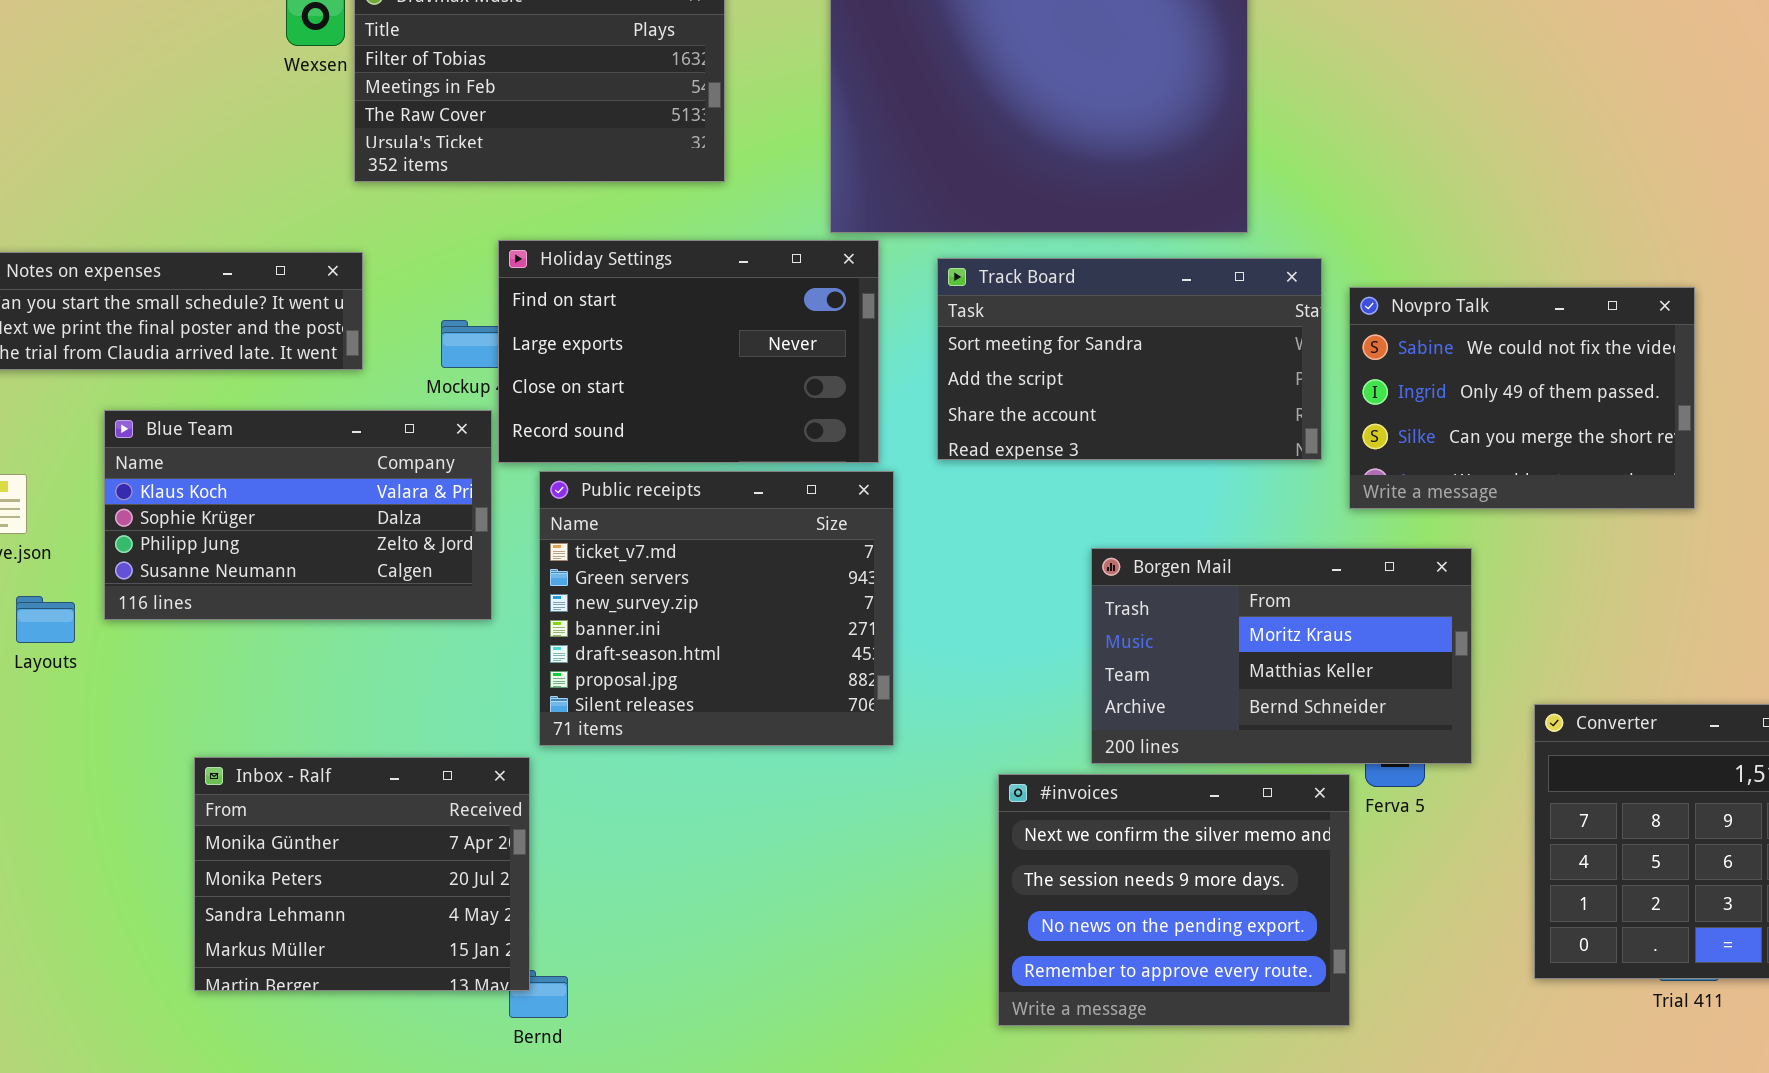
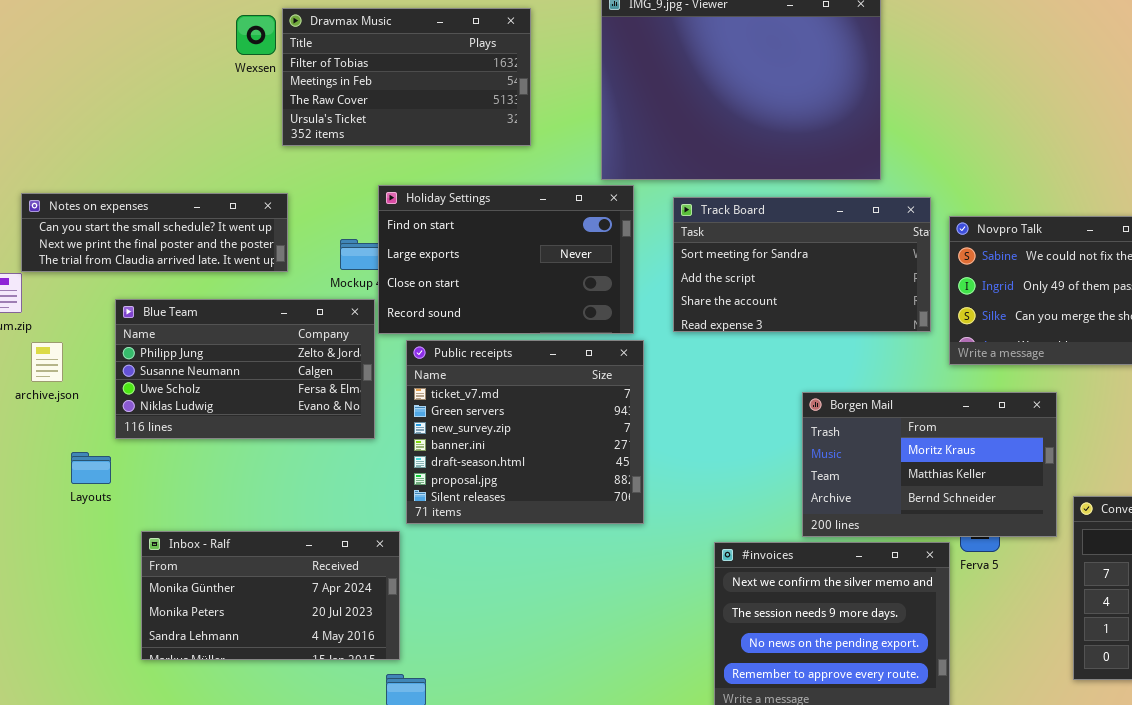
Blue Team: [104,410,492,620] -> [115,299,375,439], scrolled down 2 rows
Borgen Mail: [1091,548,1472,764] -> [802,392,1057,537], moved
Layouts: [16,596,75,643] -> [71,452,111,484], moved
Inbox - Ralf: [194,757,530,991] -> [141,531,400,660], resized

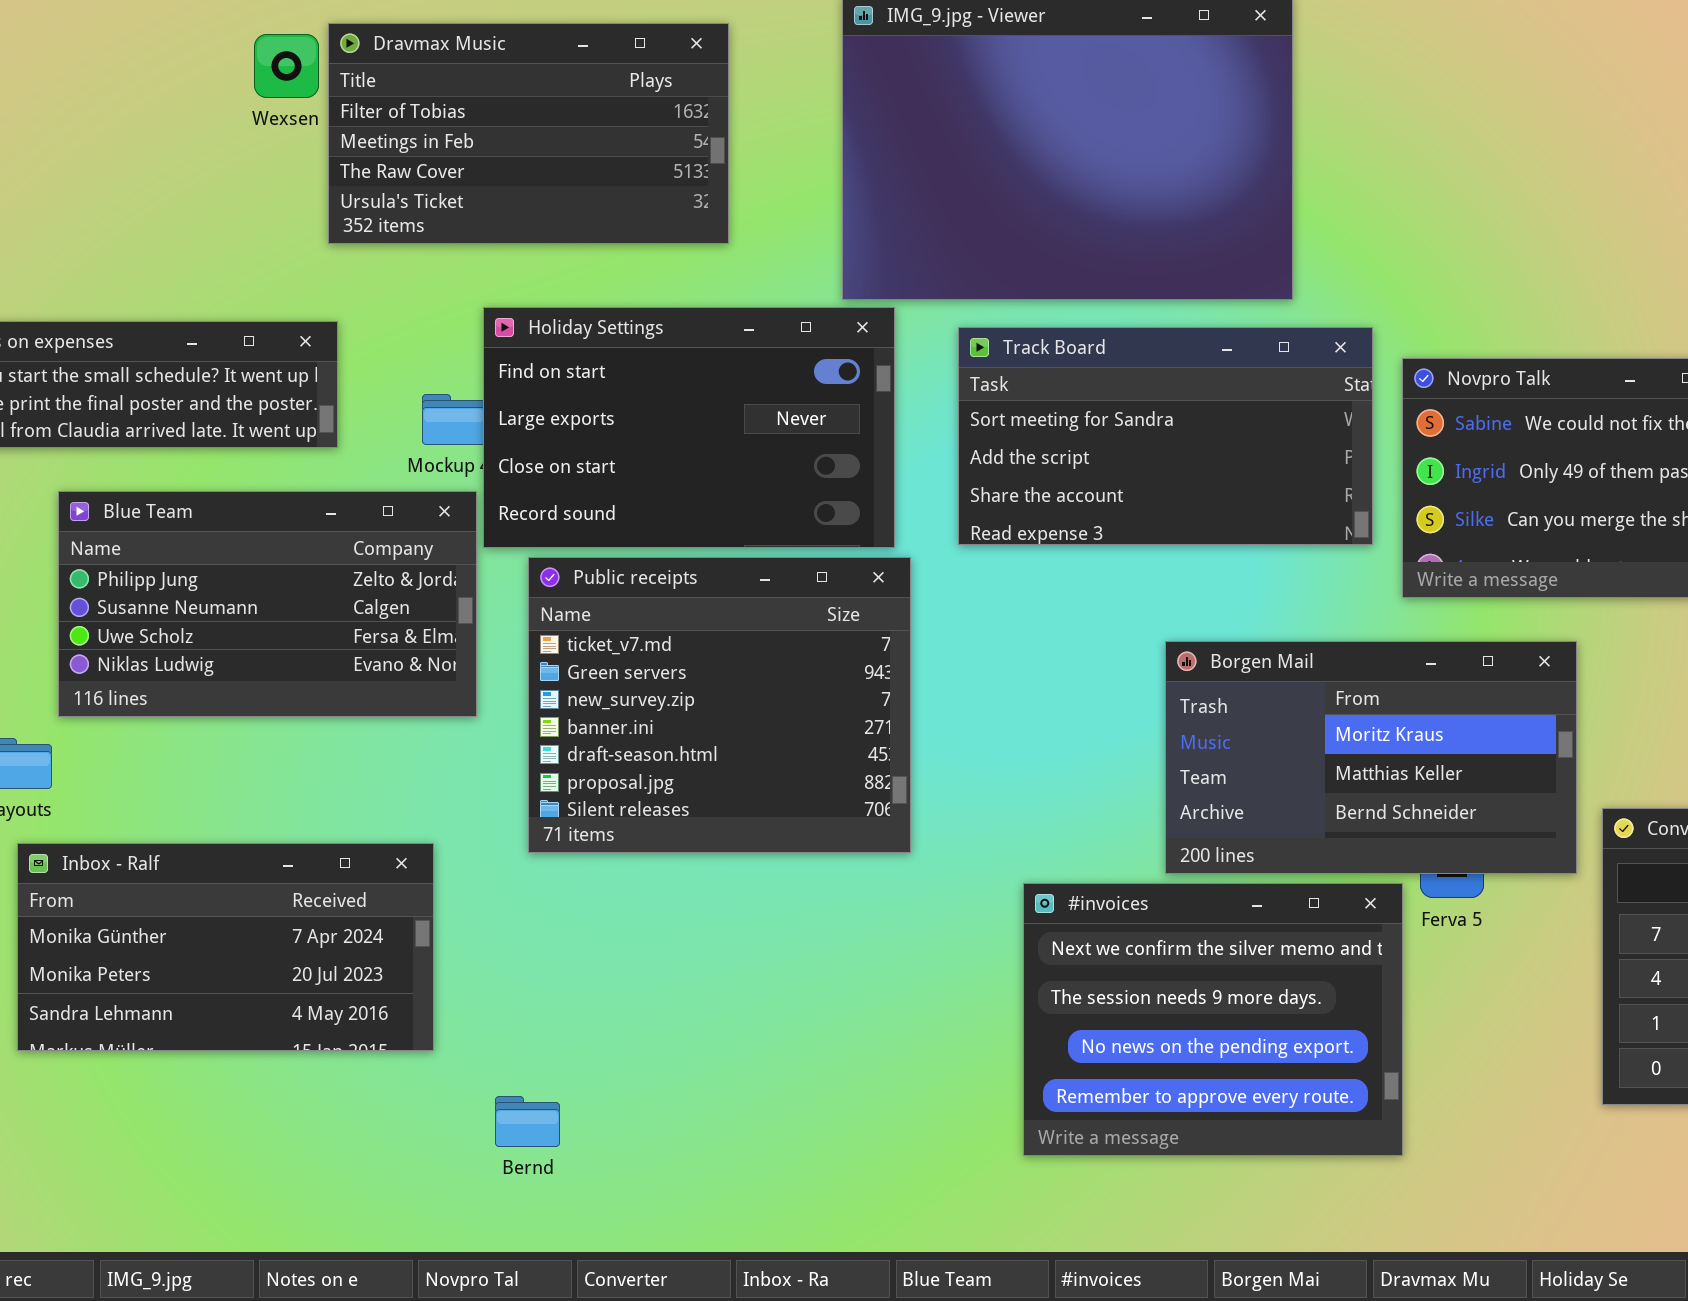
Inbox - Ralf: [141,531,400,660] -> [17,843,434,1051], moved

